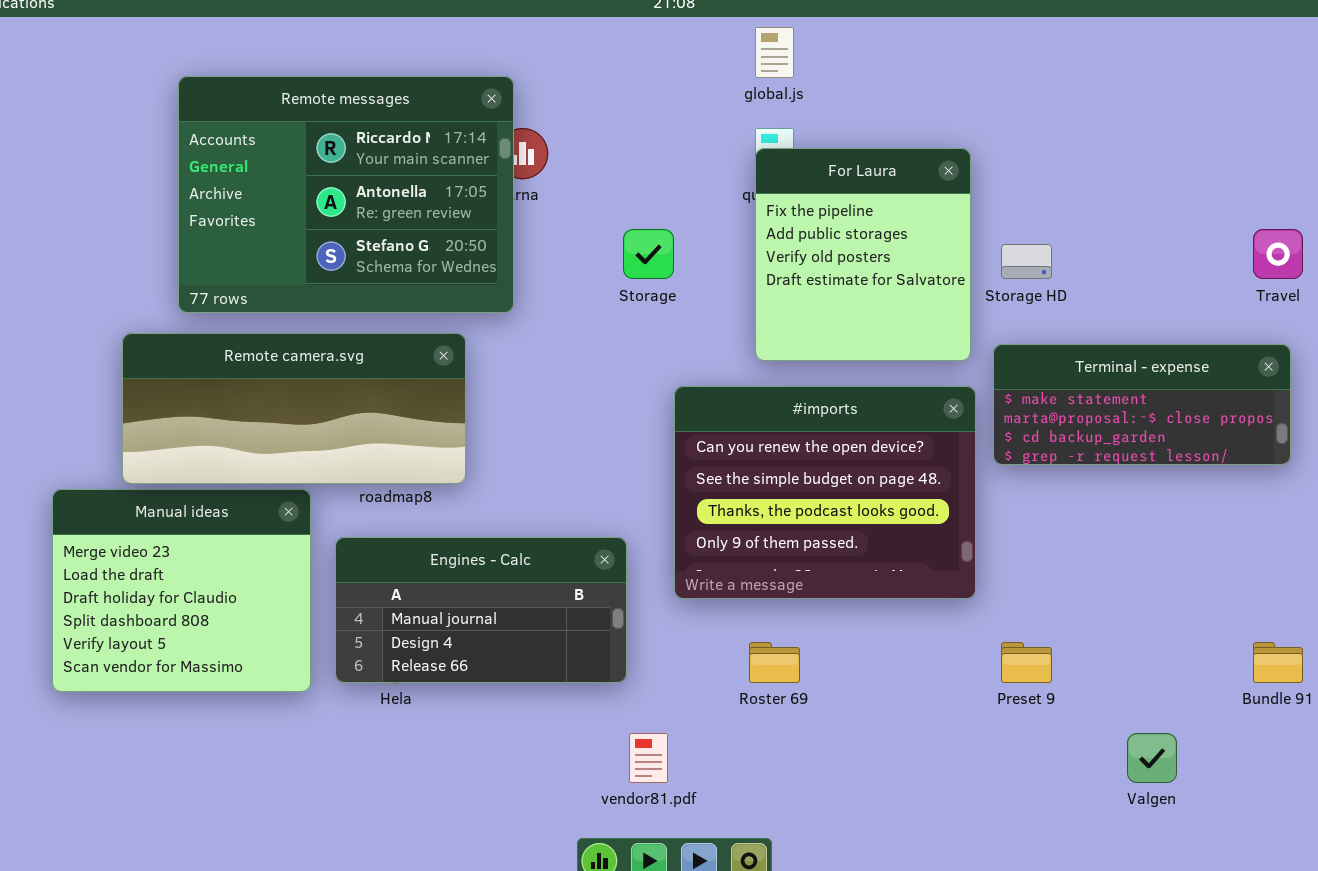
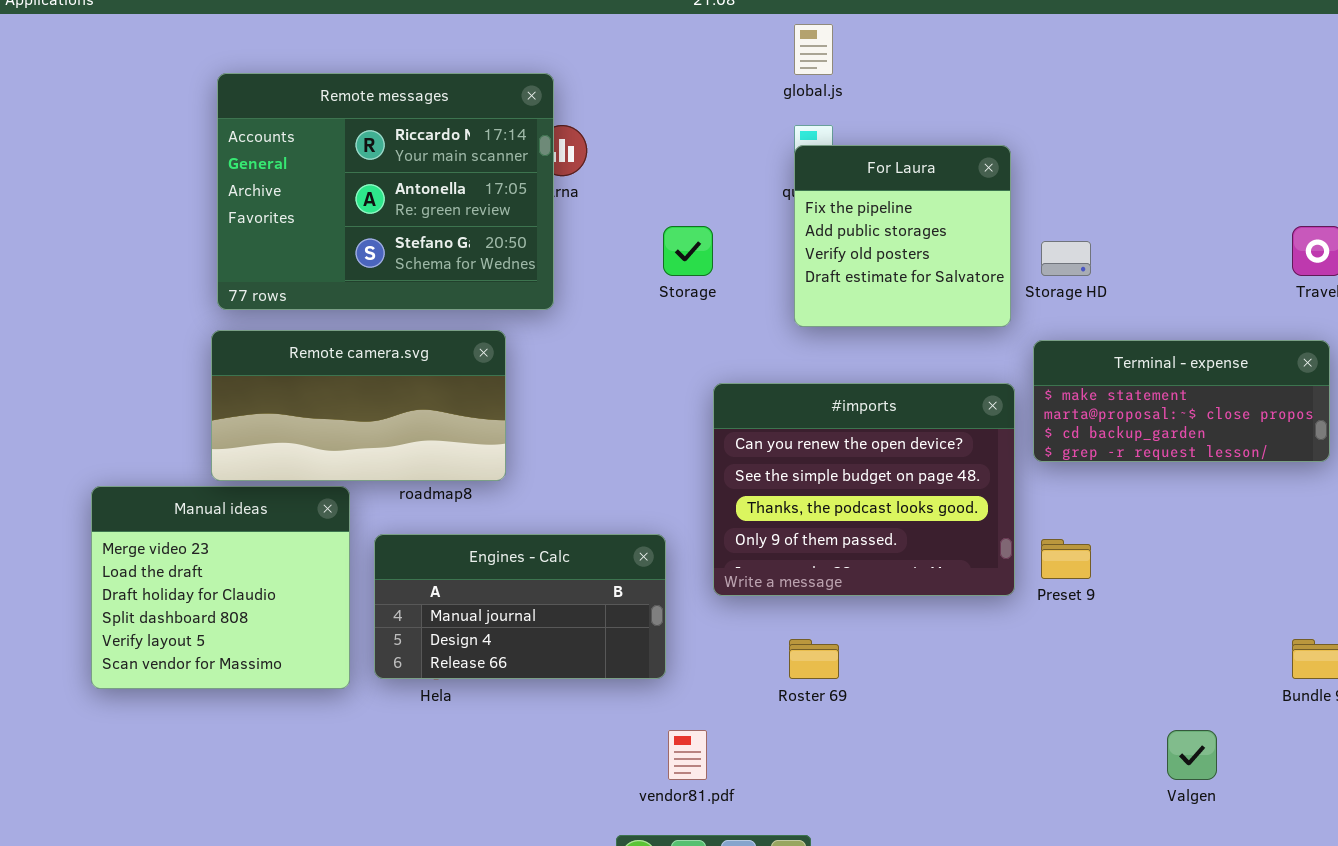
For Laura: [755,148,971,361] -> [794,145,1011,327], resized
Remote camera.svg: [122,333,466,484] -> [211,330,506,481], resized
Preset 9: [1001,642,1052,683] -> [1041,539,1091,579], moved

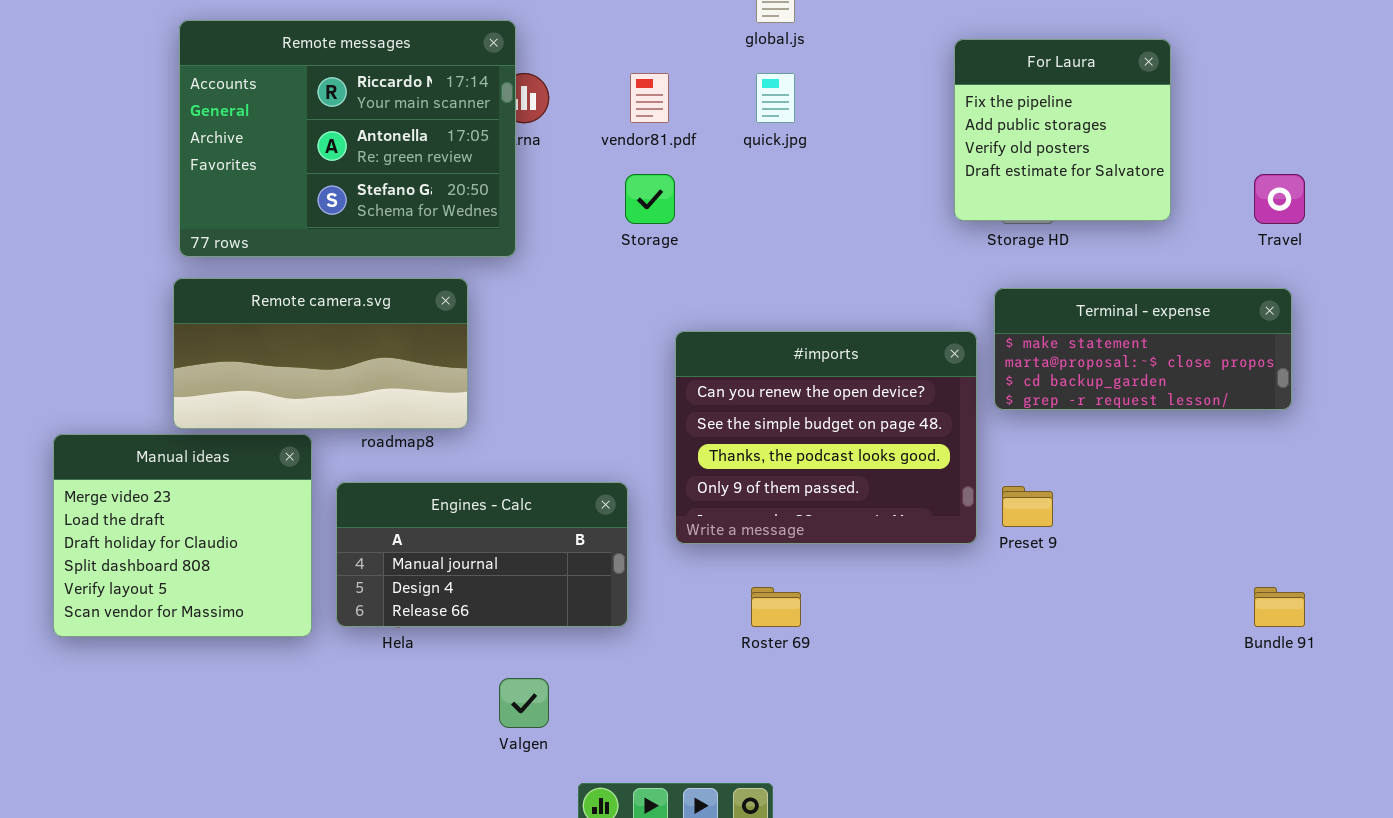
For Laura: [794,145,1011,327] -> [954,39,1171,221], moved
vendor81.pdf: [668,730,707,780] -> [630,73,669,123], moved
Valgen: [1167,730,1217,780] -> [499,678,549,728], moved

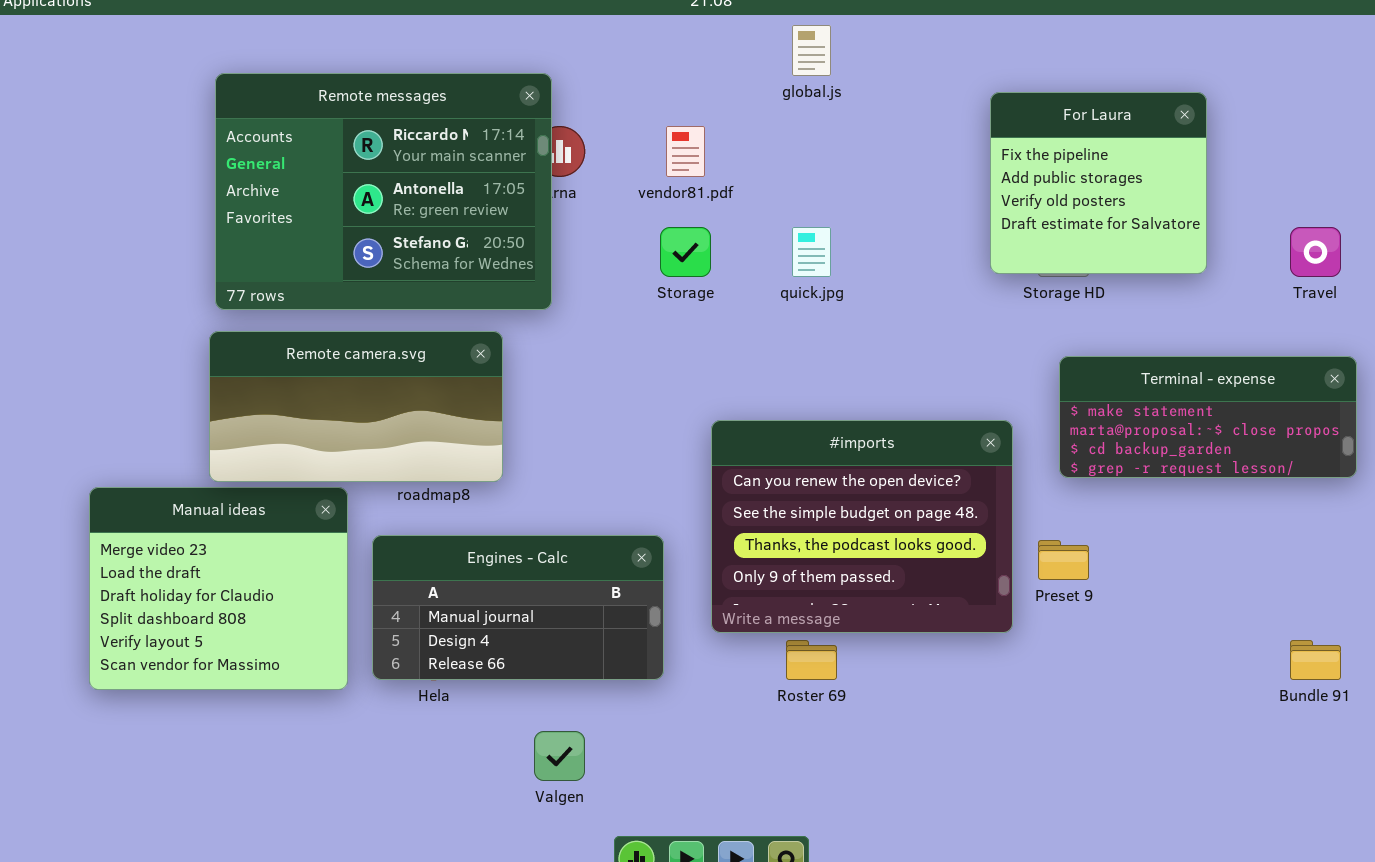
quick.jpg: [756,73,795,123] -> [792,227,831,277], moved
Terminal - expense: [994,288,1292,410] -> [1059,356,1357,478], moved
#imports: [675,331,977,544] -> [711,420,1013,633], moved

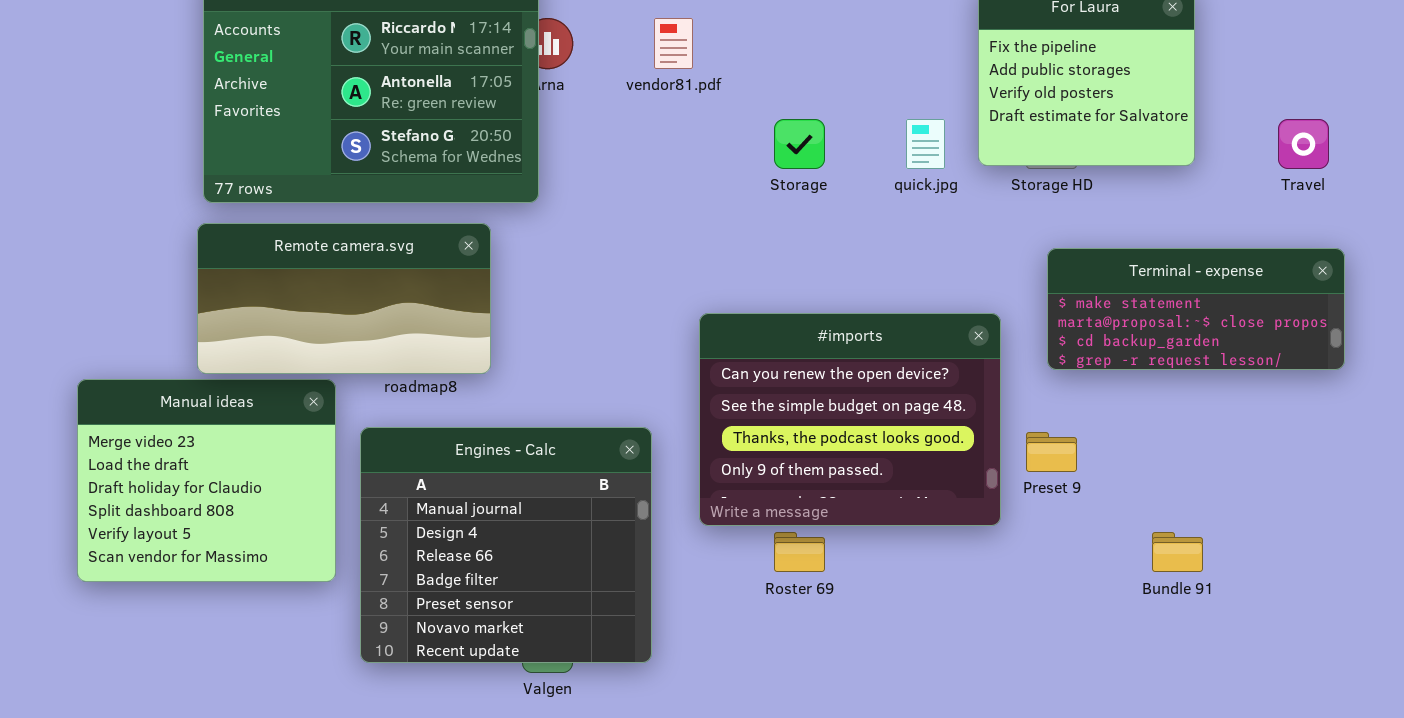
Storage: [660,227,711,277] -> [774,119,825,169], moved
quick.jpg: [792,227,831,277] -> [906,119,945,169], moved
Engines - Calc: [372,535,664,680] -> [360,427,652,663], resized
Bundle 91: [1290,640,1341,680] -> [1152,532,1203,572], moved

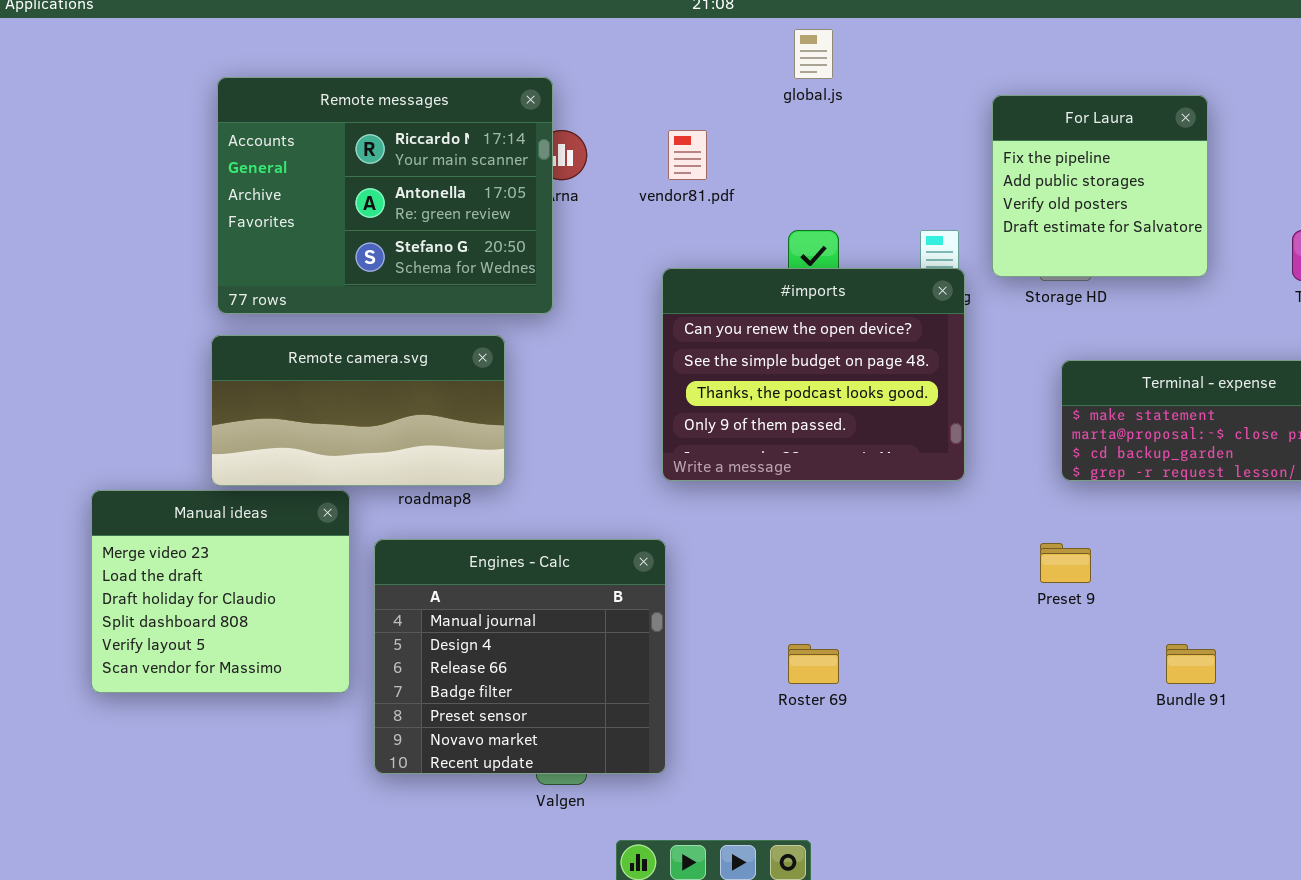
#imports: [699,313,1001,526] -> [662,268,965,481], moved

